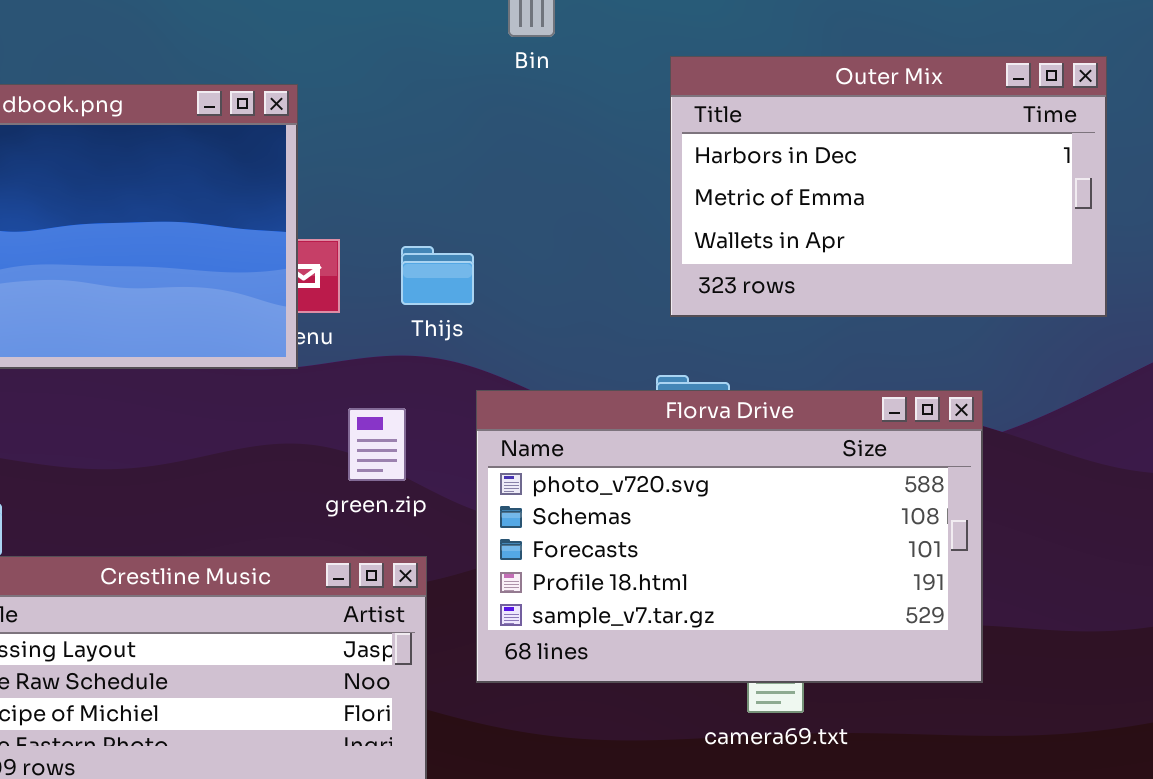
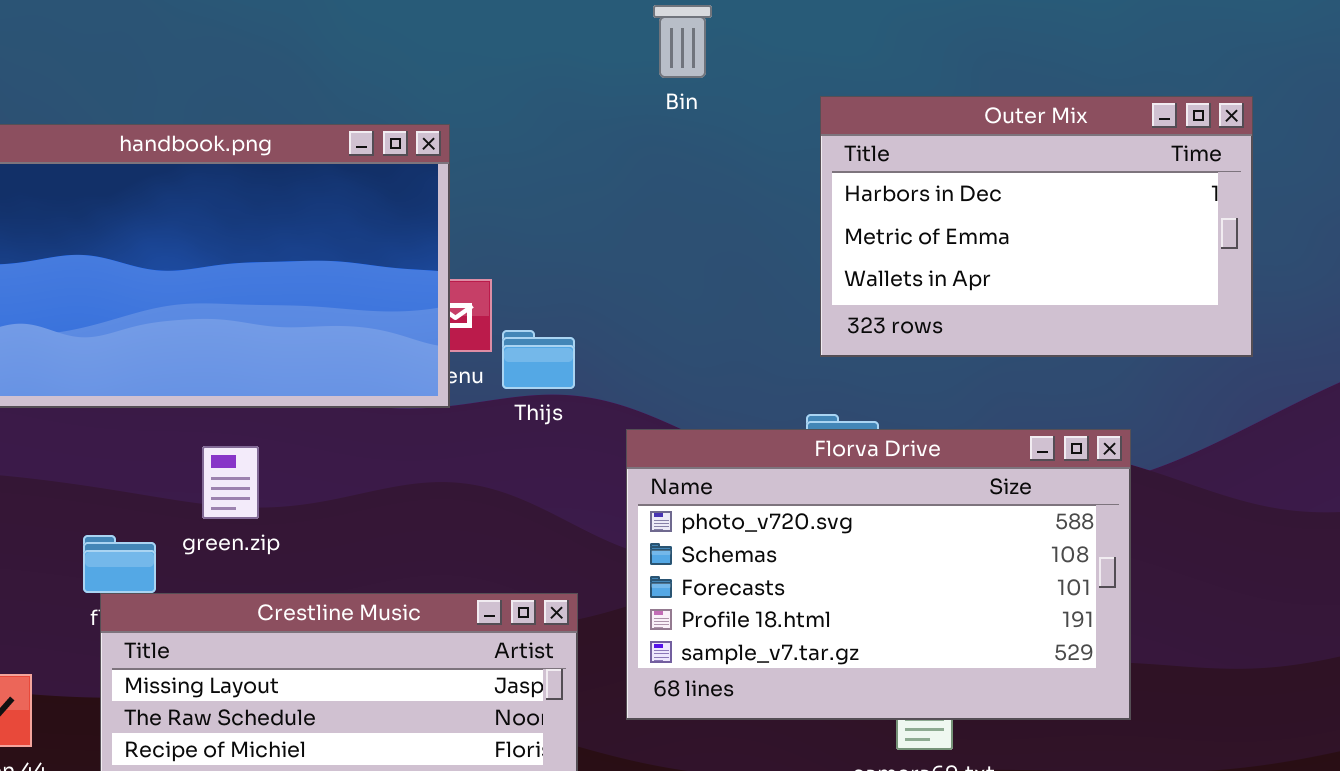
Thijs: [401,246,474,305] -> [502,330,575,389], moved
green.zip: [348,408,406,481] -> [202,446,259,519], moved

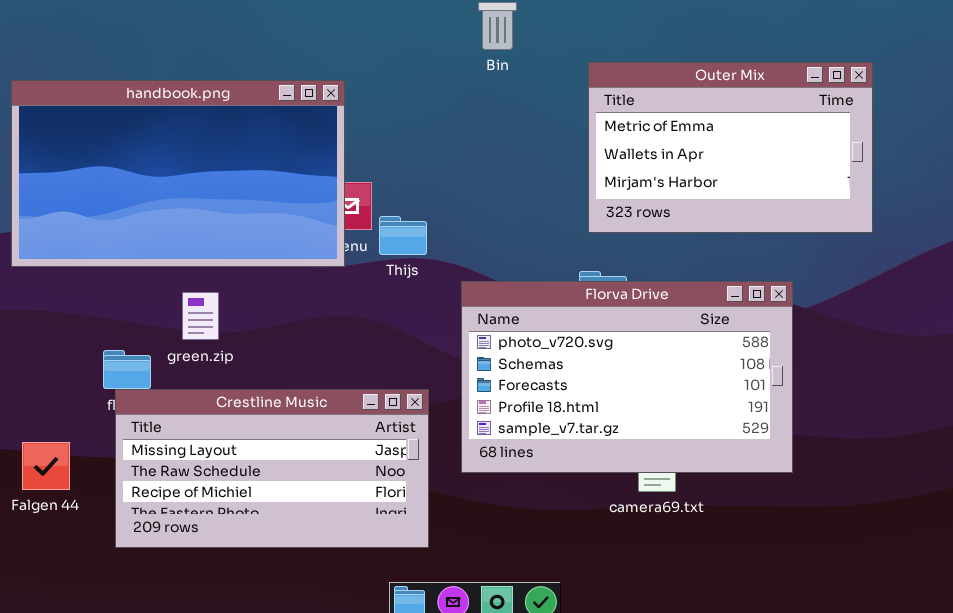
Outer Mix: [820,96,1253,357] -> [588,62,873,233], scrolled down 1 row

